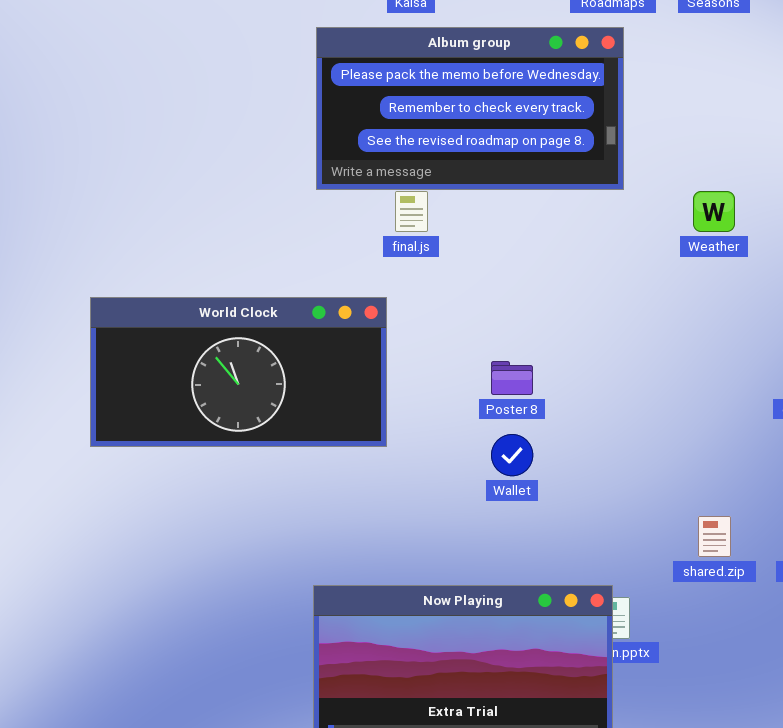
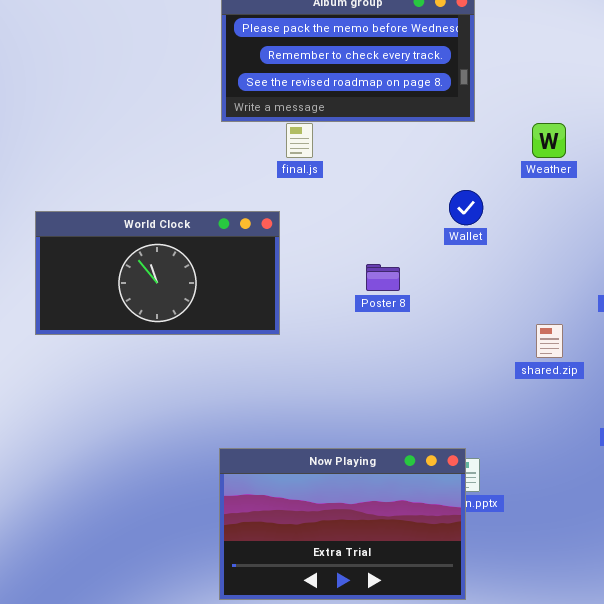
Wallet: [491,434,533,476] -> [449,190,483,225], moved
shared.zip: [698,516,731,557] -> [536,324,563,358], moved

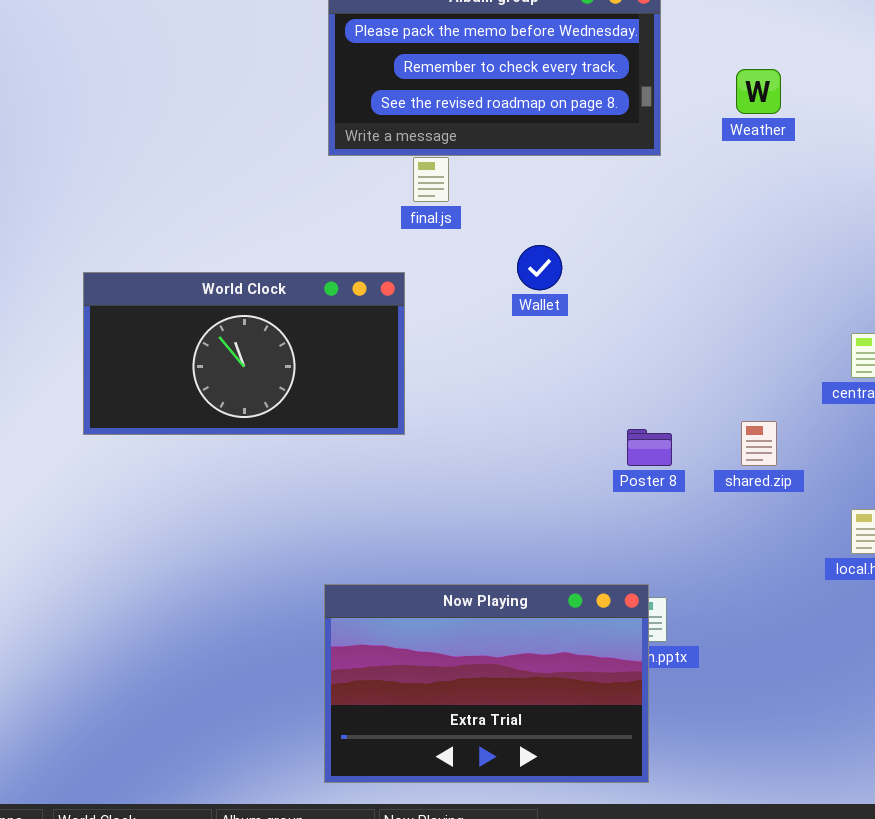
Weather: [532,123,566,158] -> [736,69,781,114], moved
Wallet: [449,190,483,225] -> [517,245,562,290], moved
Poster 8: [366,264,400,291] -> [627,429,672,466], moved

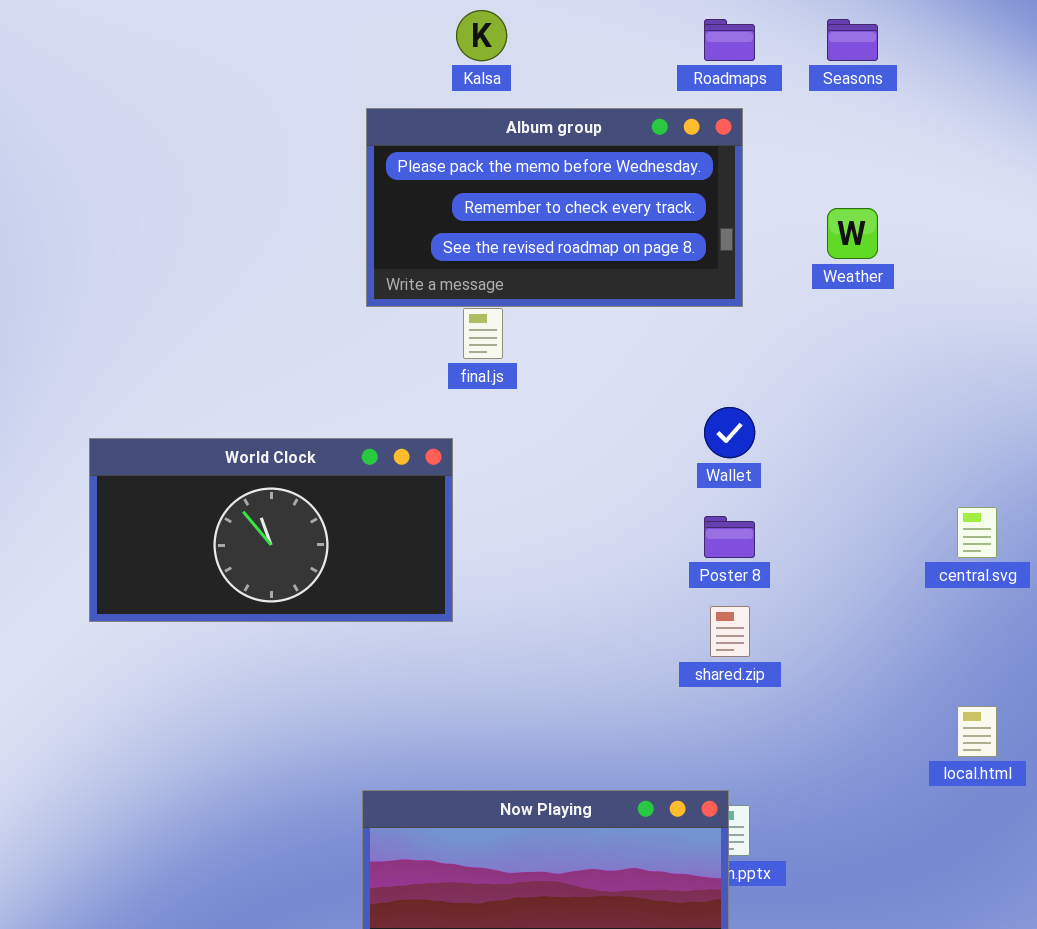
Wallet: [517,245,562,290] -> [704,407,755,458], moved
shared.zip: [741,421,777,466] -> [710,606,750,657], moved
Poster 8: [627,429,672,466] -> [704,516,755,558], moved

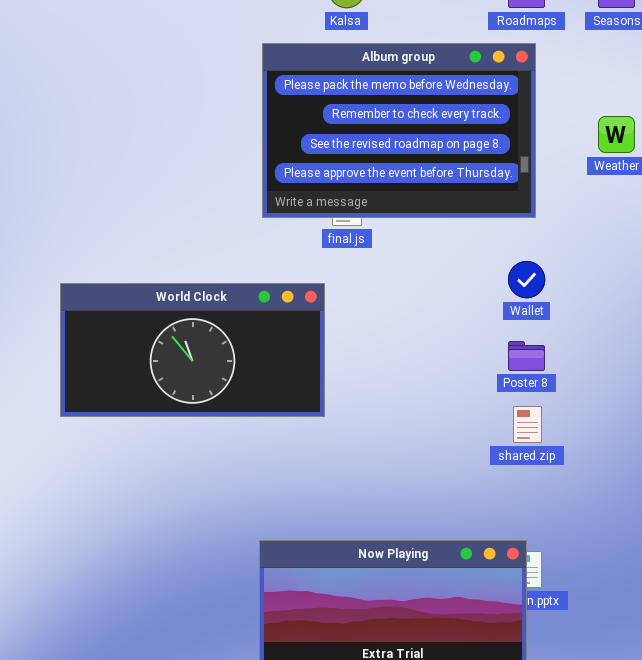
Album group: [366,108,743,307] -> [262,43,536,218], resized

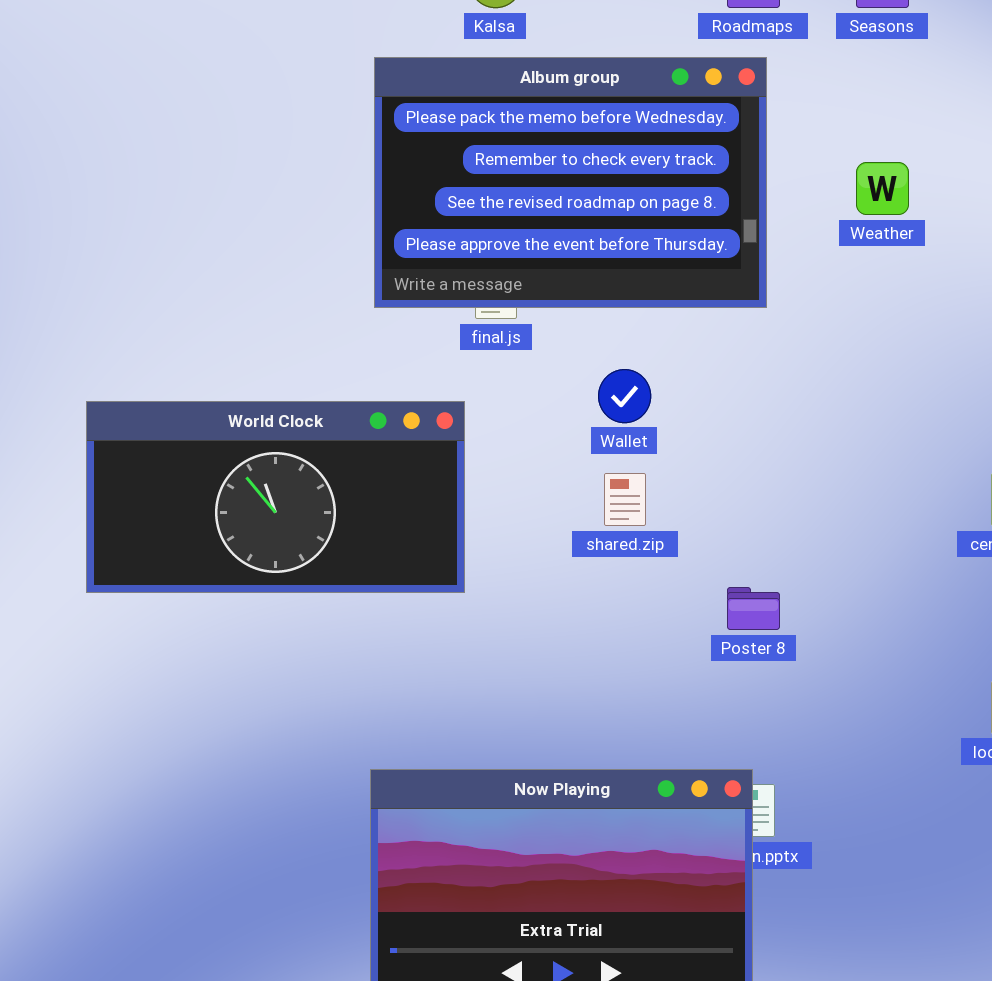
Wallet: [508,261,545,298] -> [598,369,651,423], moved
Poster 8: [508,341,545,371] -> [727,587,780,630], moved
shared.zip: [513,406,542,443] -> [604,473,646,526], moved

